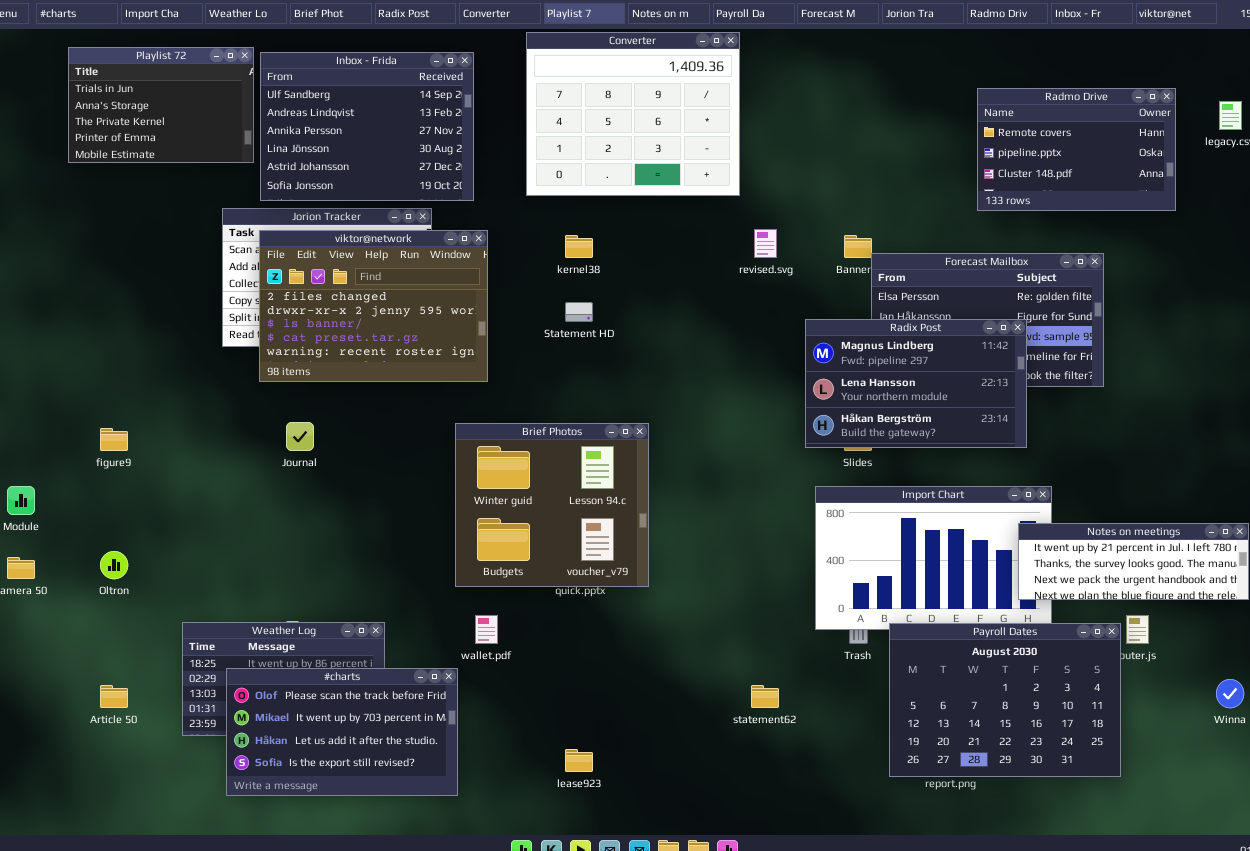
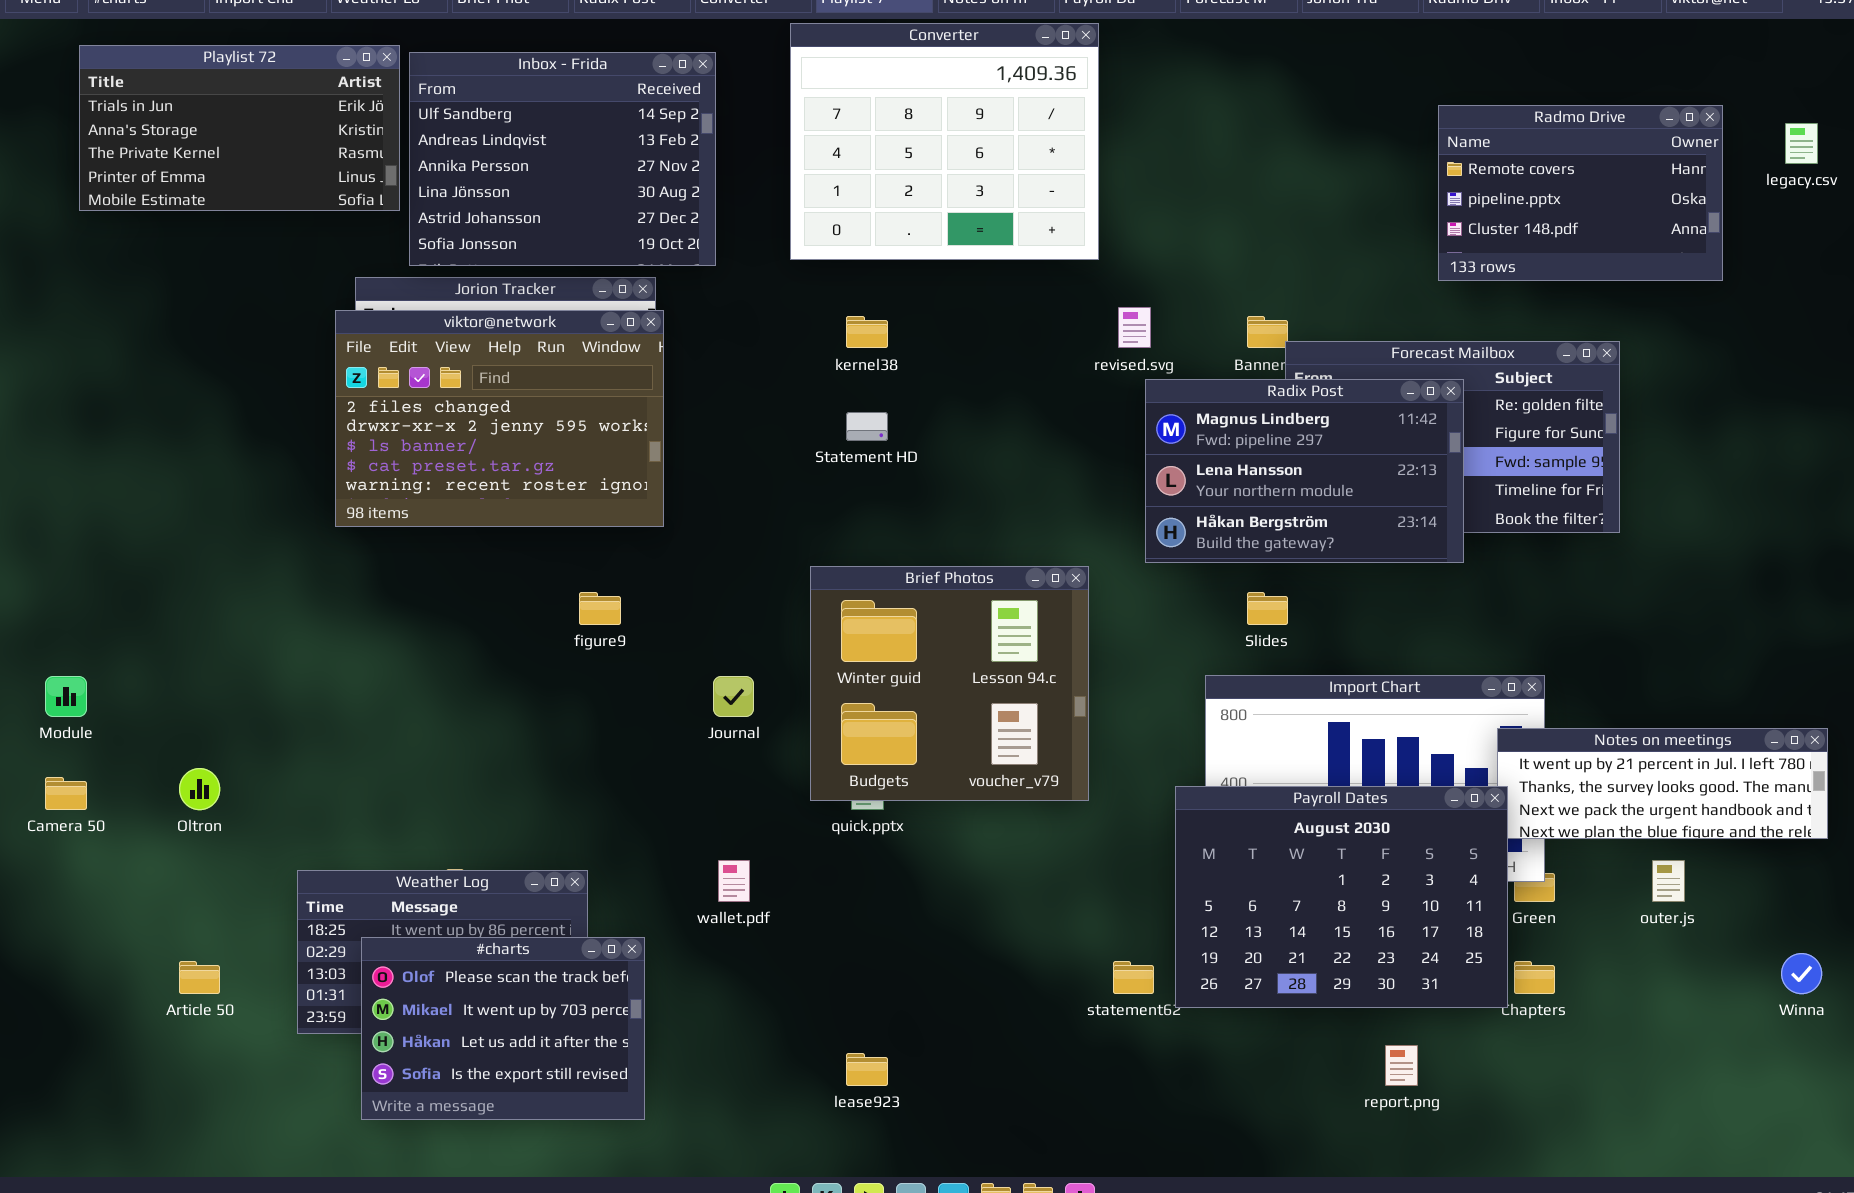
Playlist 72: [68,47,254,163] -> [79,45,400,211], resized
viktor@network: [259,230,488,382] -> [335,310,664,527], moved
Radix Post: [805,319,1027,448] -> [1145,379,1464,563], moved
Journal: [286,422,314,451] -> [713,676,754,717], moved
Brief Photos: [455,423,649,587] -> [810,566,1089,801], moved
figure9: [100,428,128,451] -> [579,592,621,625], moved
Payroll Dates: [889,623,1121,777] -> [1175,786,1508,1008], moved
#charts: [226,668,458,796] -> [361,937,645,1120], resized

